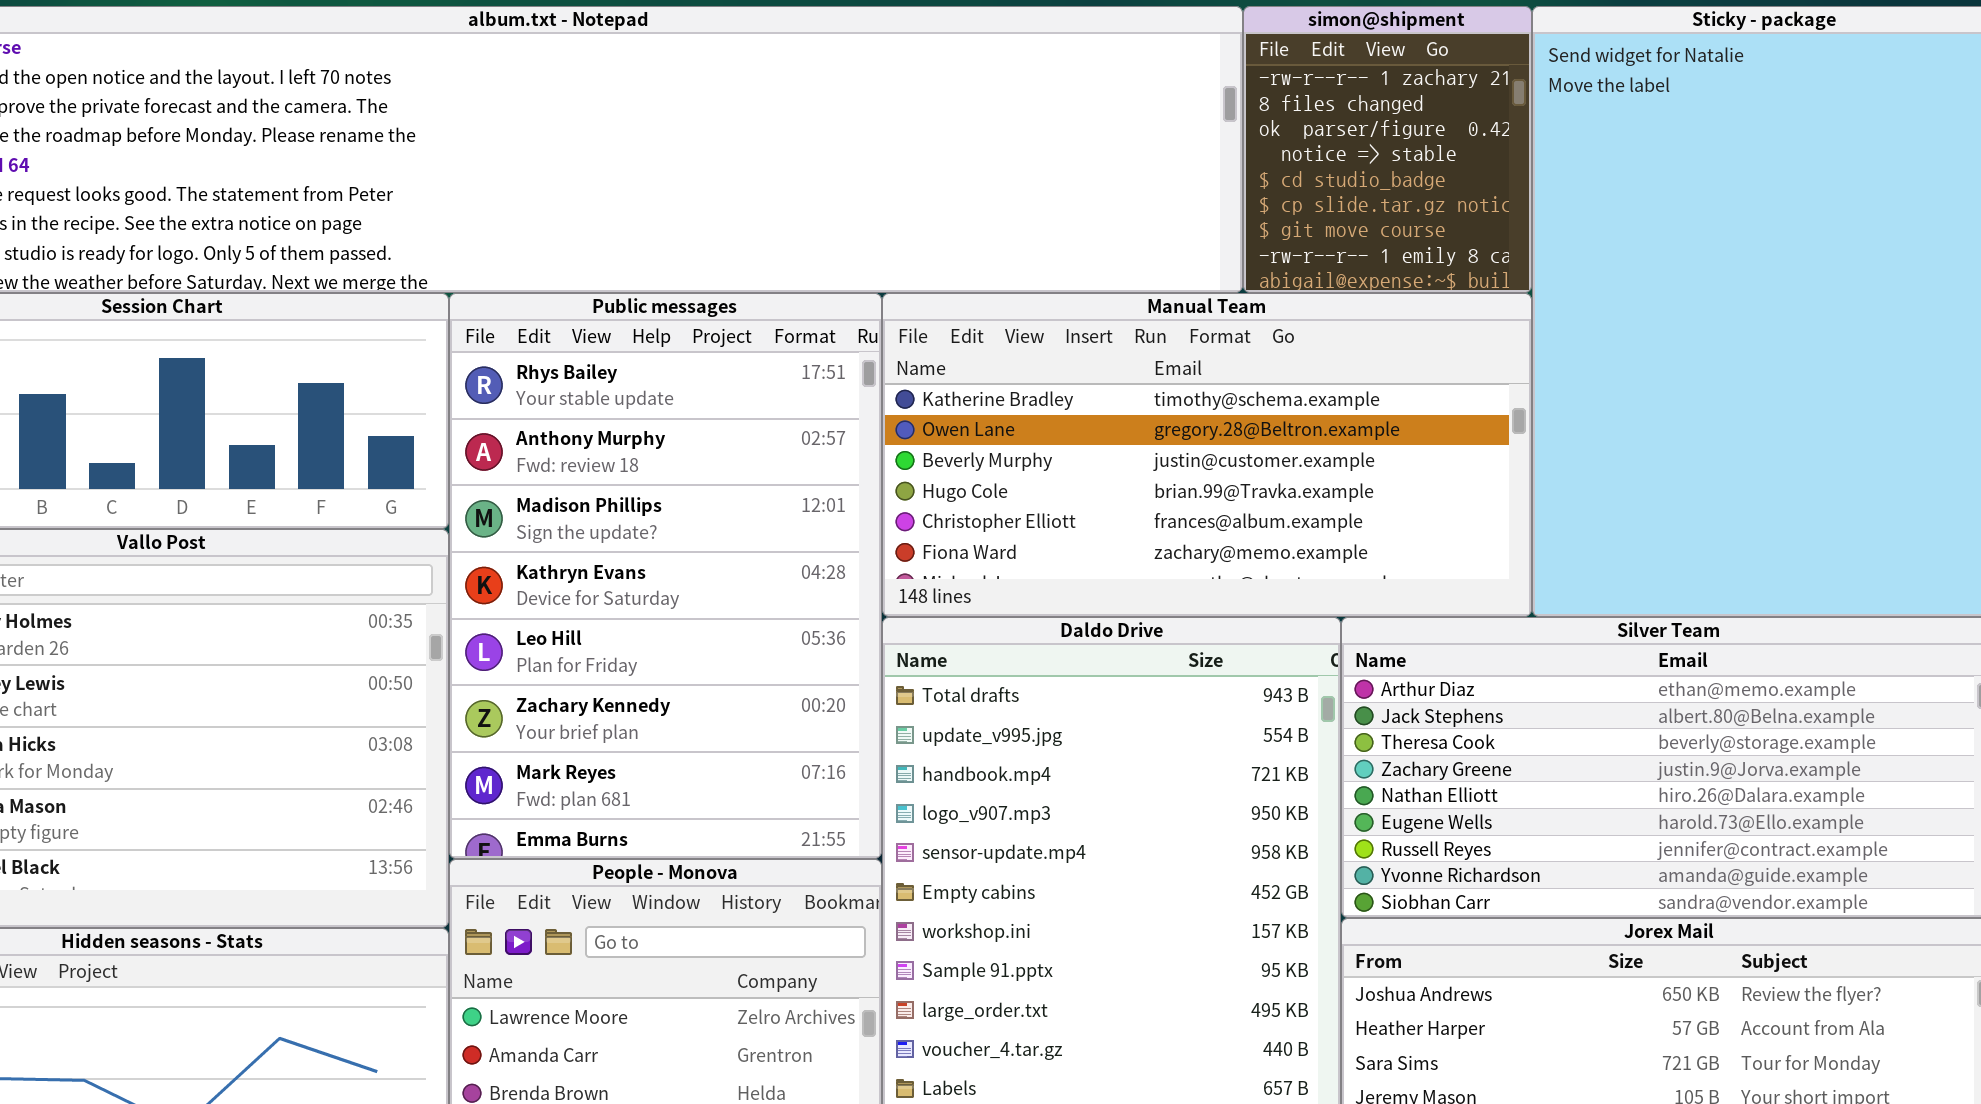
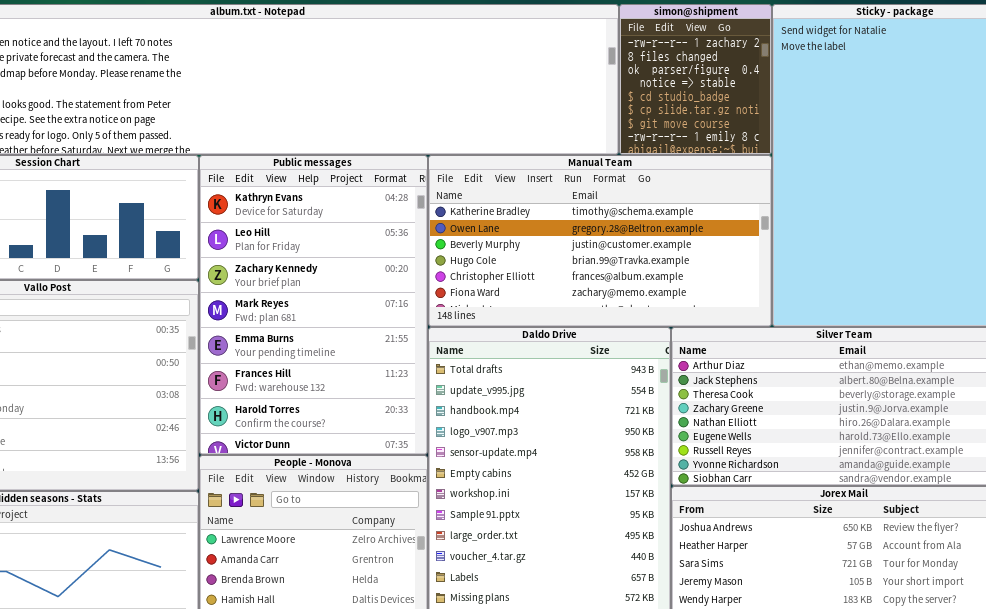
Public messages: [449,293,882,859] -> [199,155,428,455], scrolled down 3 rows

